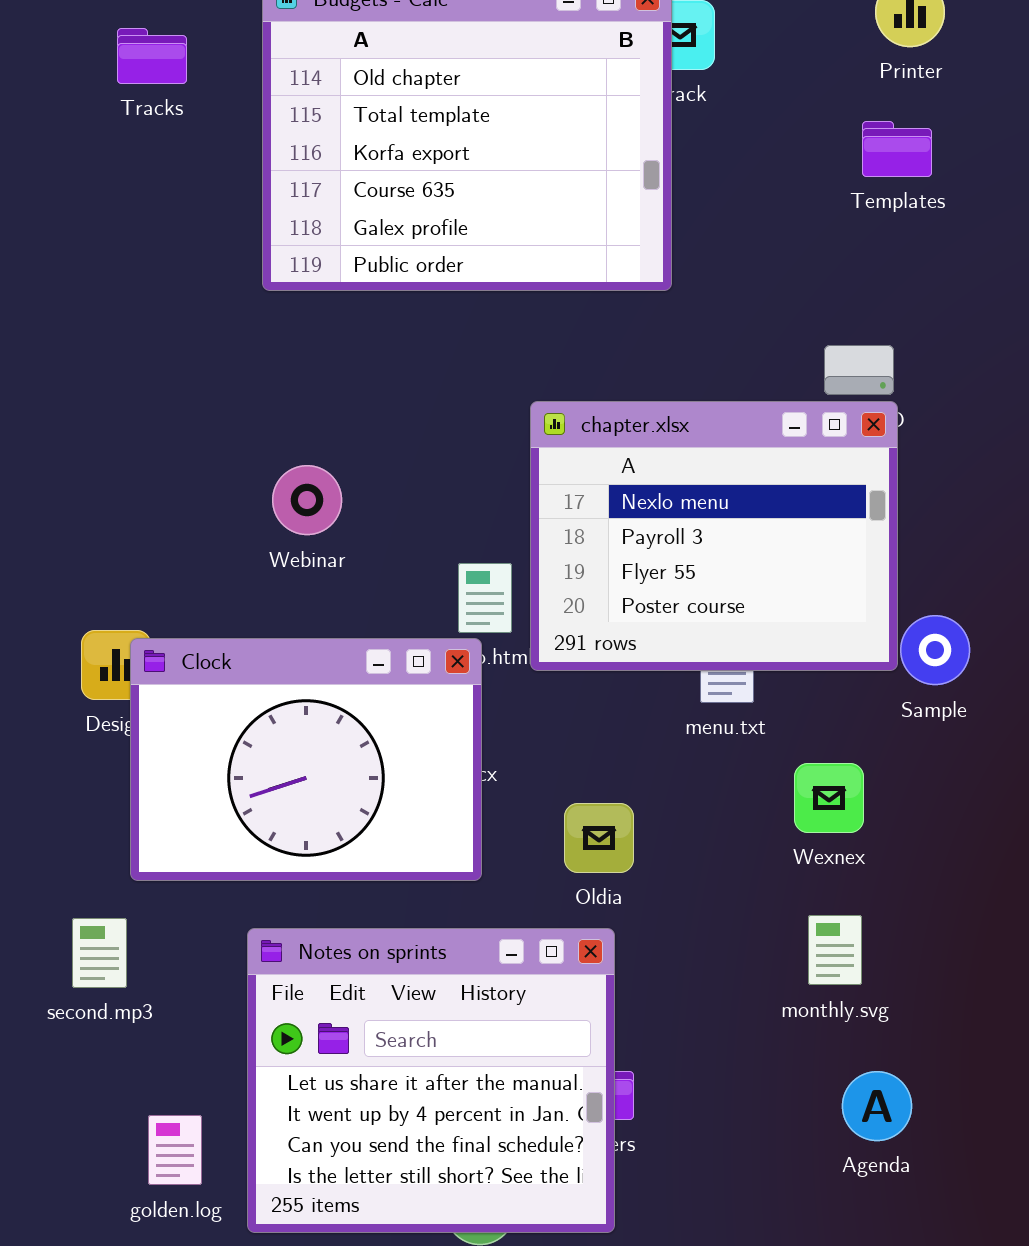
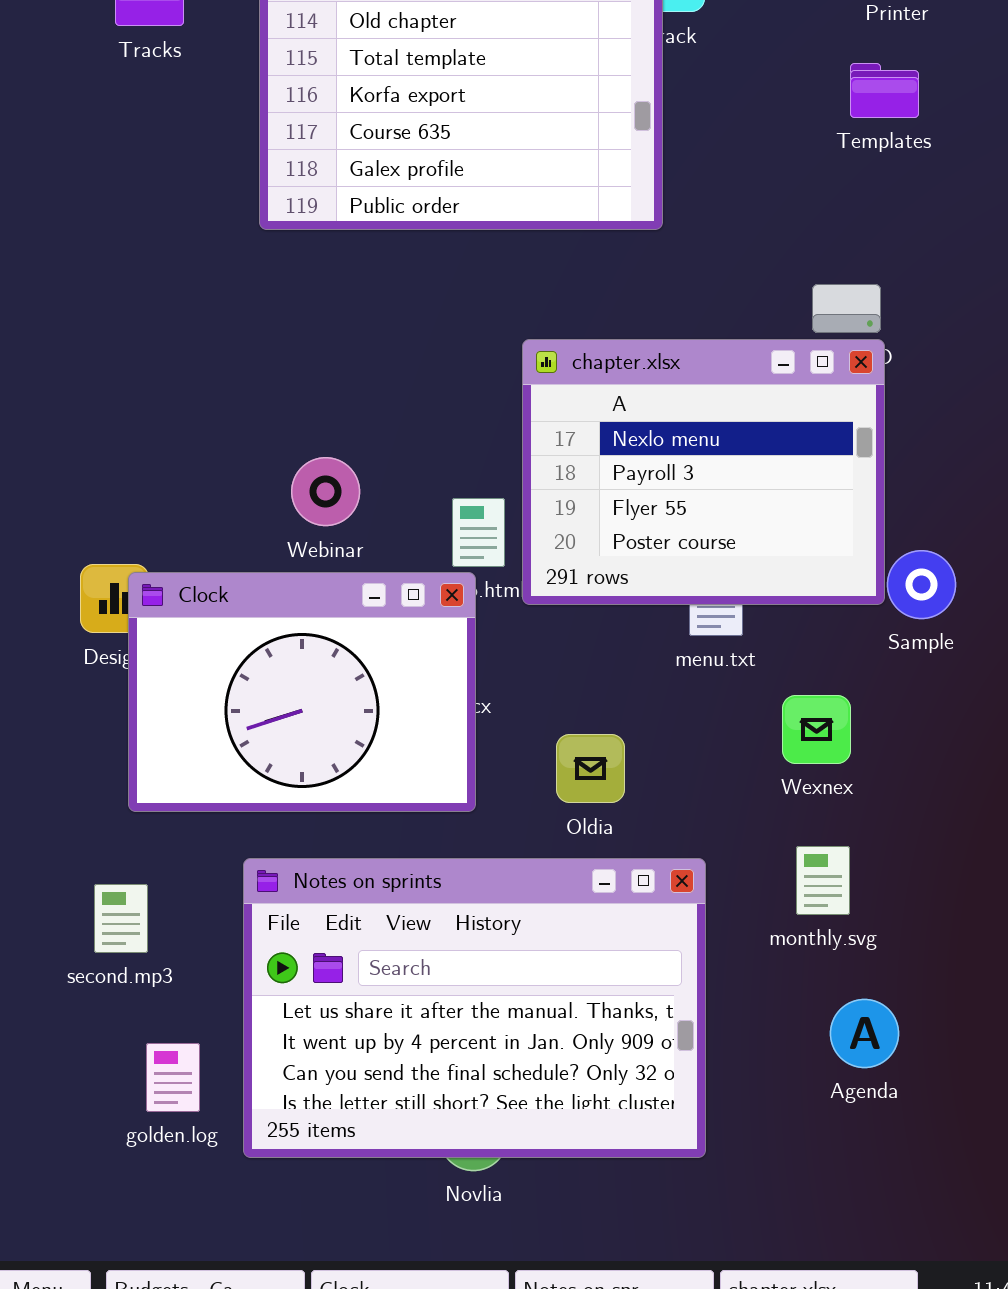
Webinar: [272,465,342,535] -> [291,457,360,526], moved
second.mp3: [72,918,127,988] -> [94,884,148,953], moved
Notes on sprints: [247,928,615,1233] -> [243,858,706,1158], resized

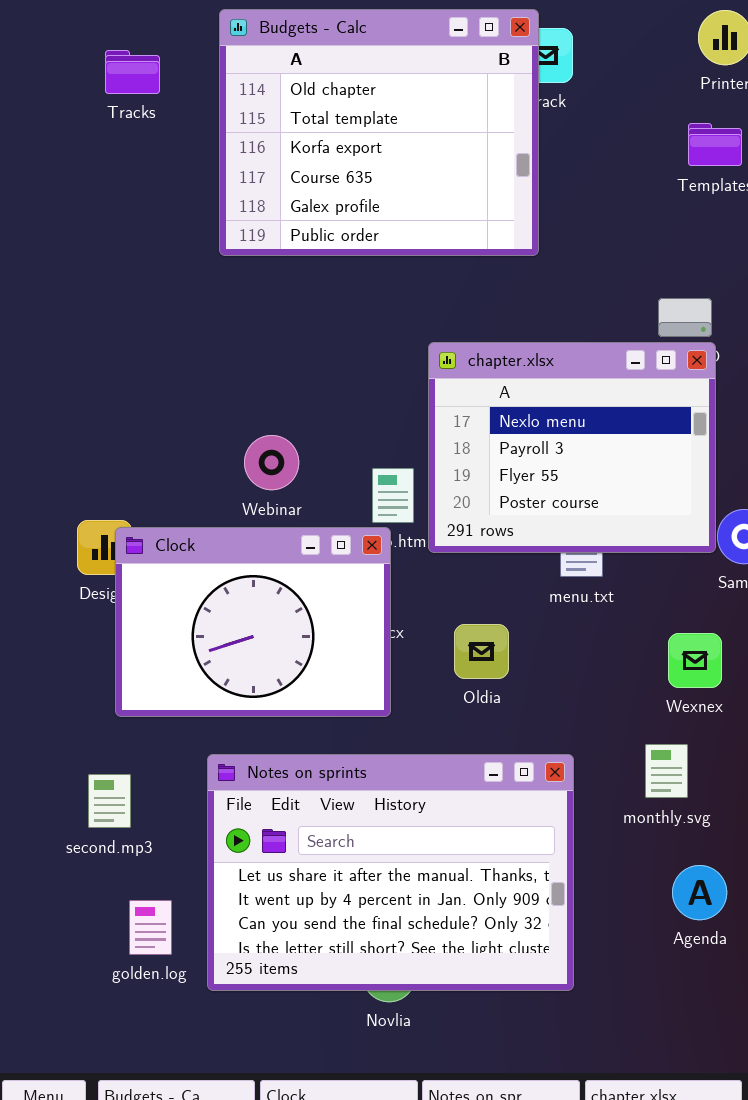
Wexnex: [782,695,851,764] -> [668,633,722,688], moved
Oldia: [556,734,625,803] -> [454,624,509,679], moved

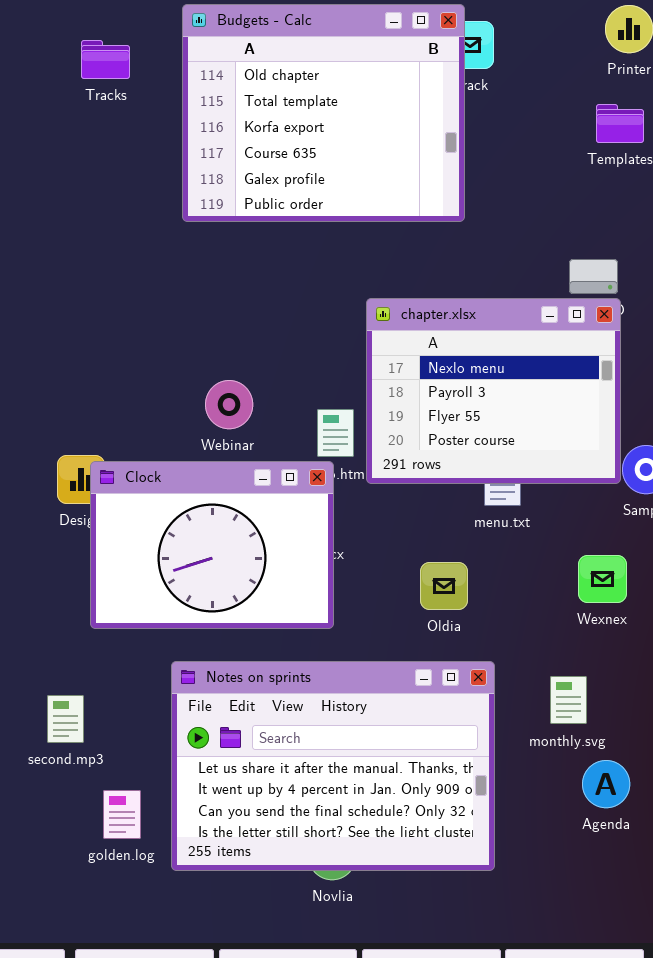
Oldia: [454,624,509,679] -> [420,562,468,610], moved
monthly.svg: [645,744,688,798] -> [550,676,587,724], moved
second.mp3: [88,774,131,828] -> [47,695,84,743], moved

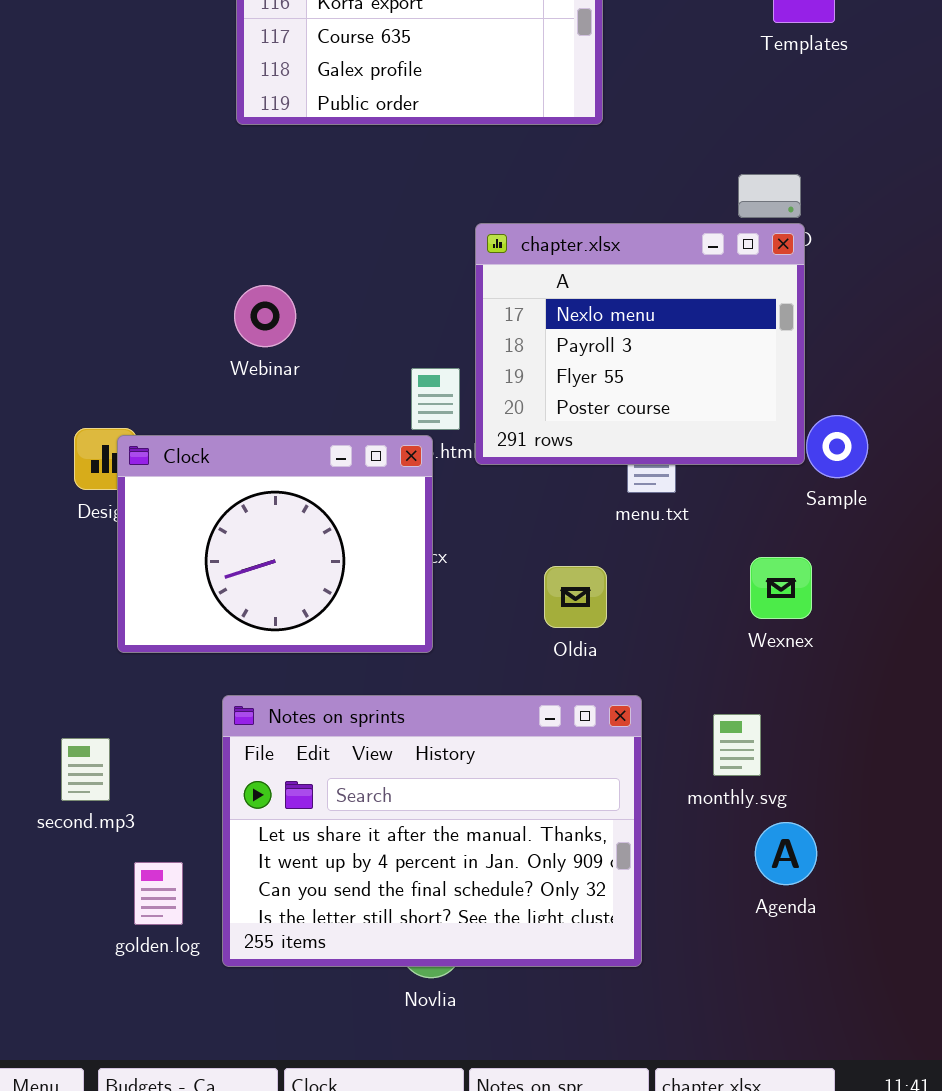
Webinar: [205,380,253,429] -> [234,285,296,347], moved

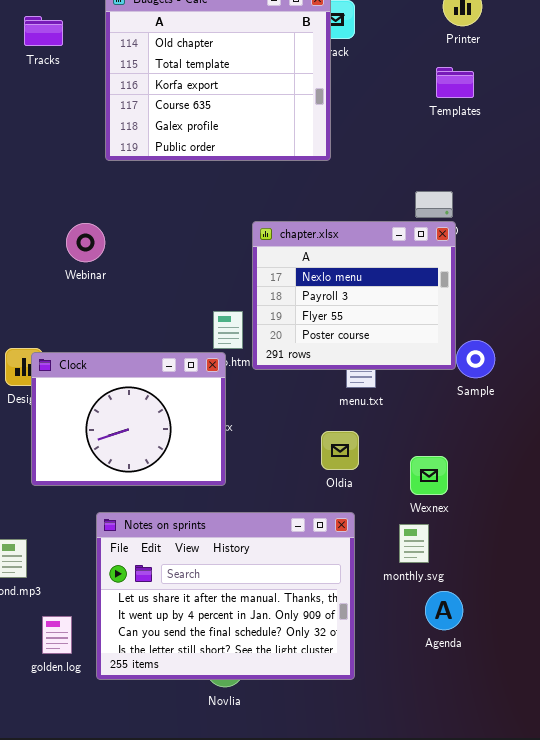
Webinar: [234,285,296,347] -> [66,223,105,262], moved
Wexnex: [750,557,812,619] -> [410,456,448,495], moved
Oldia: [544,566,607,628] -> [321,431,359,470], moved

